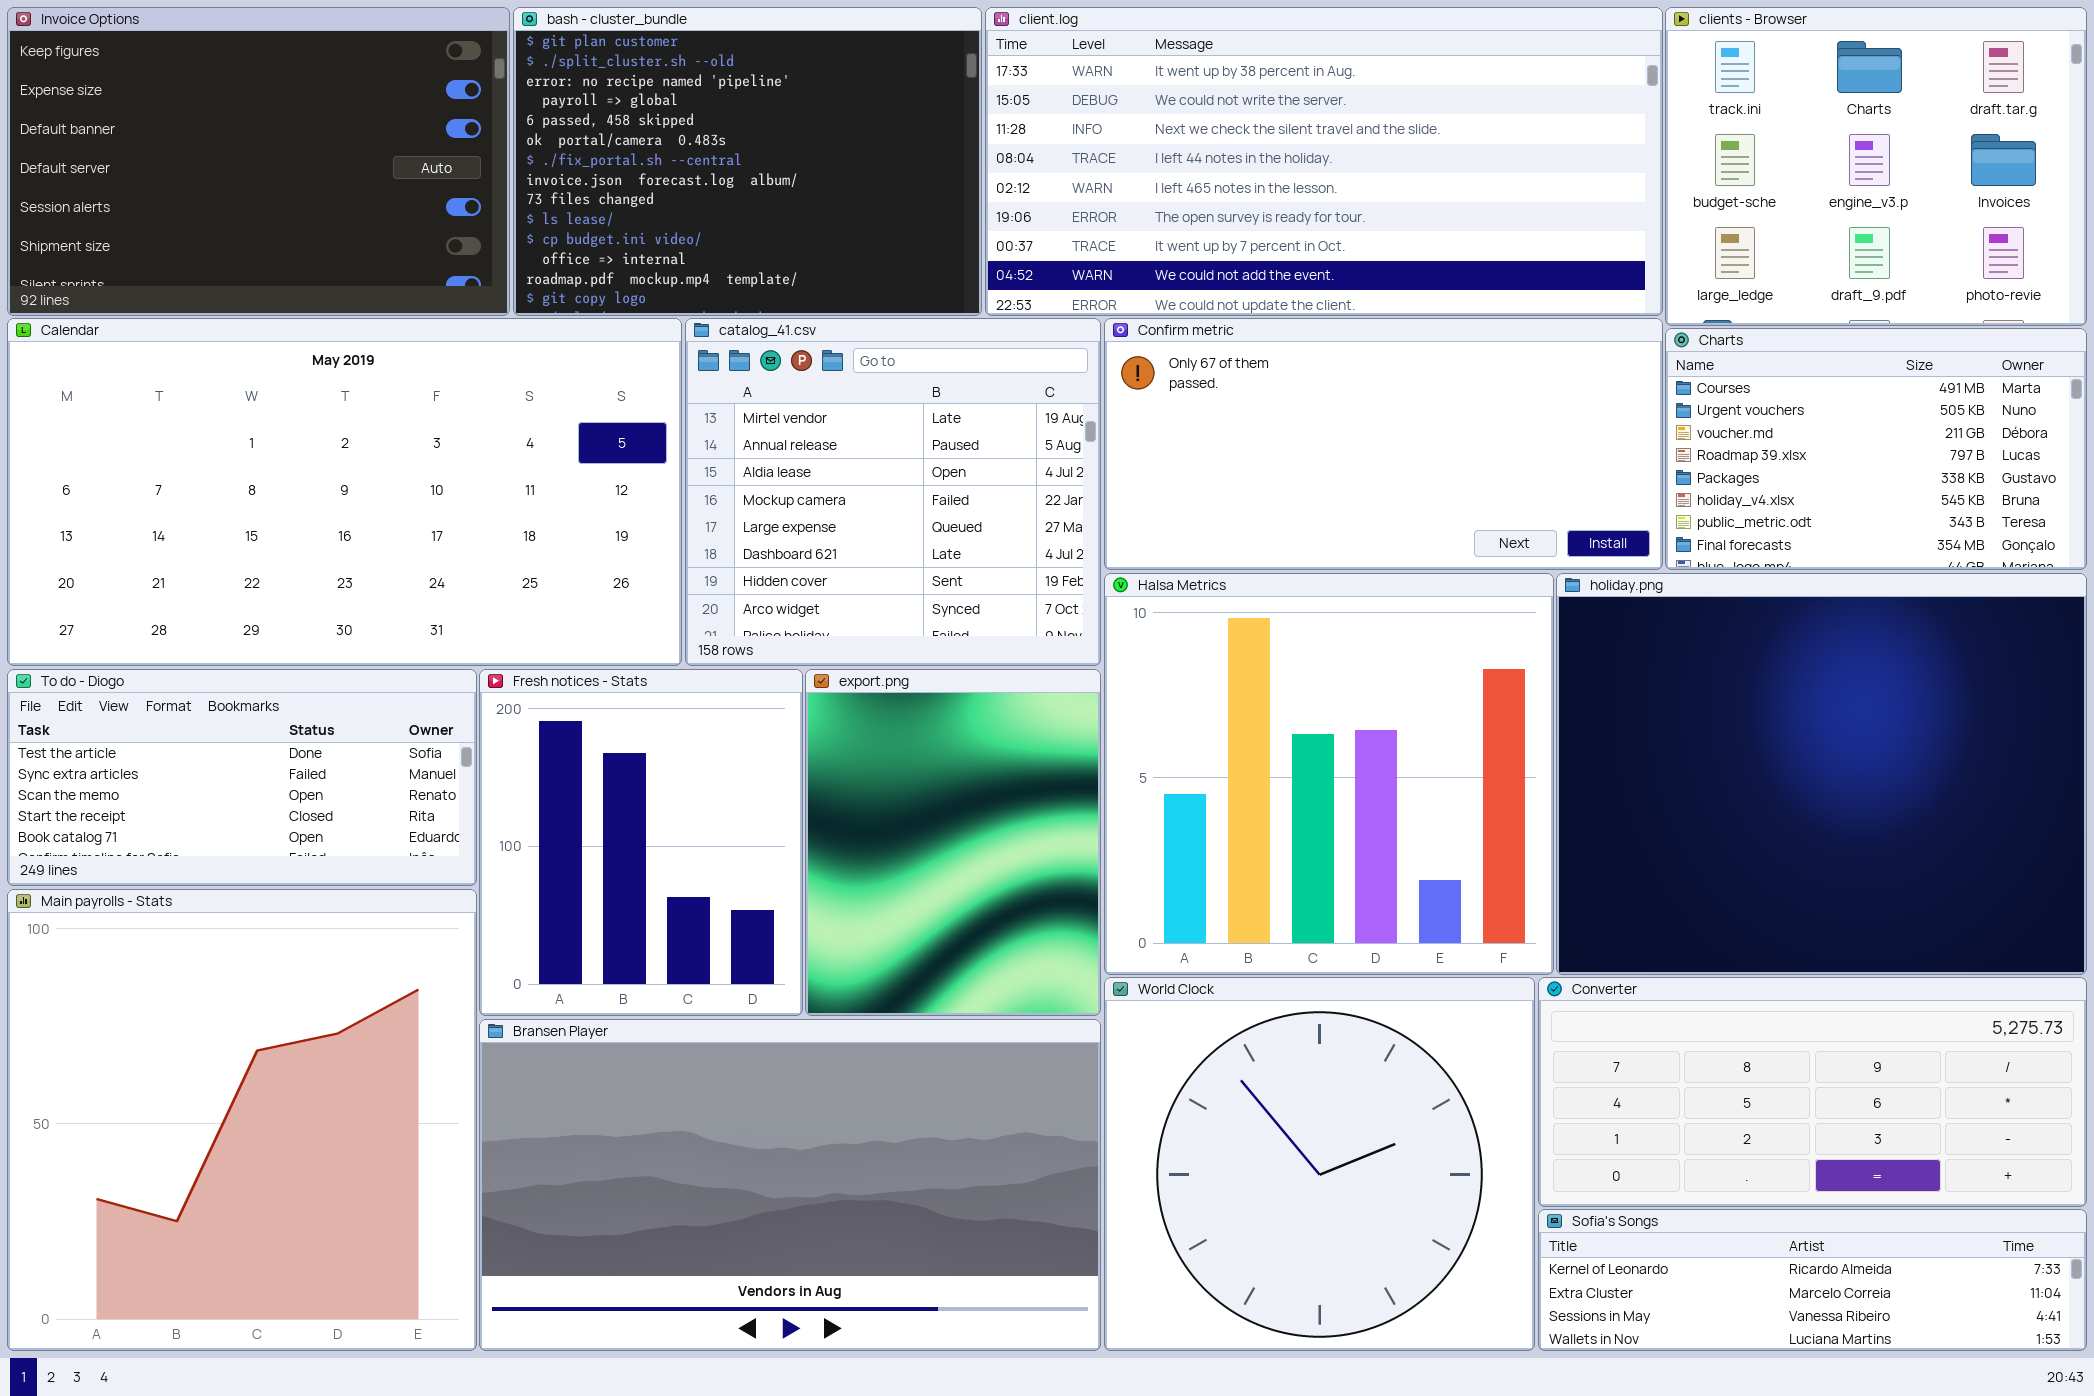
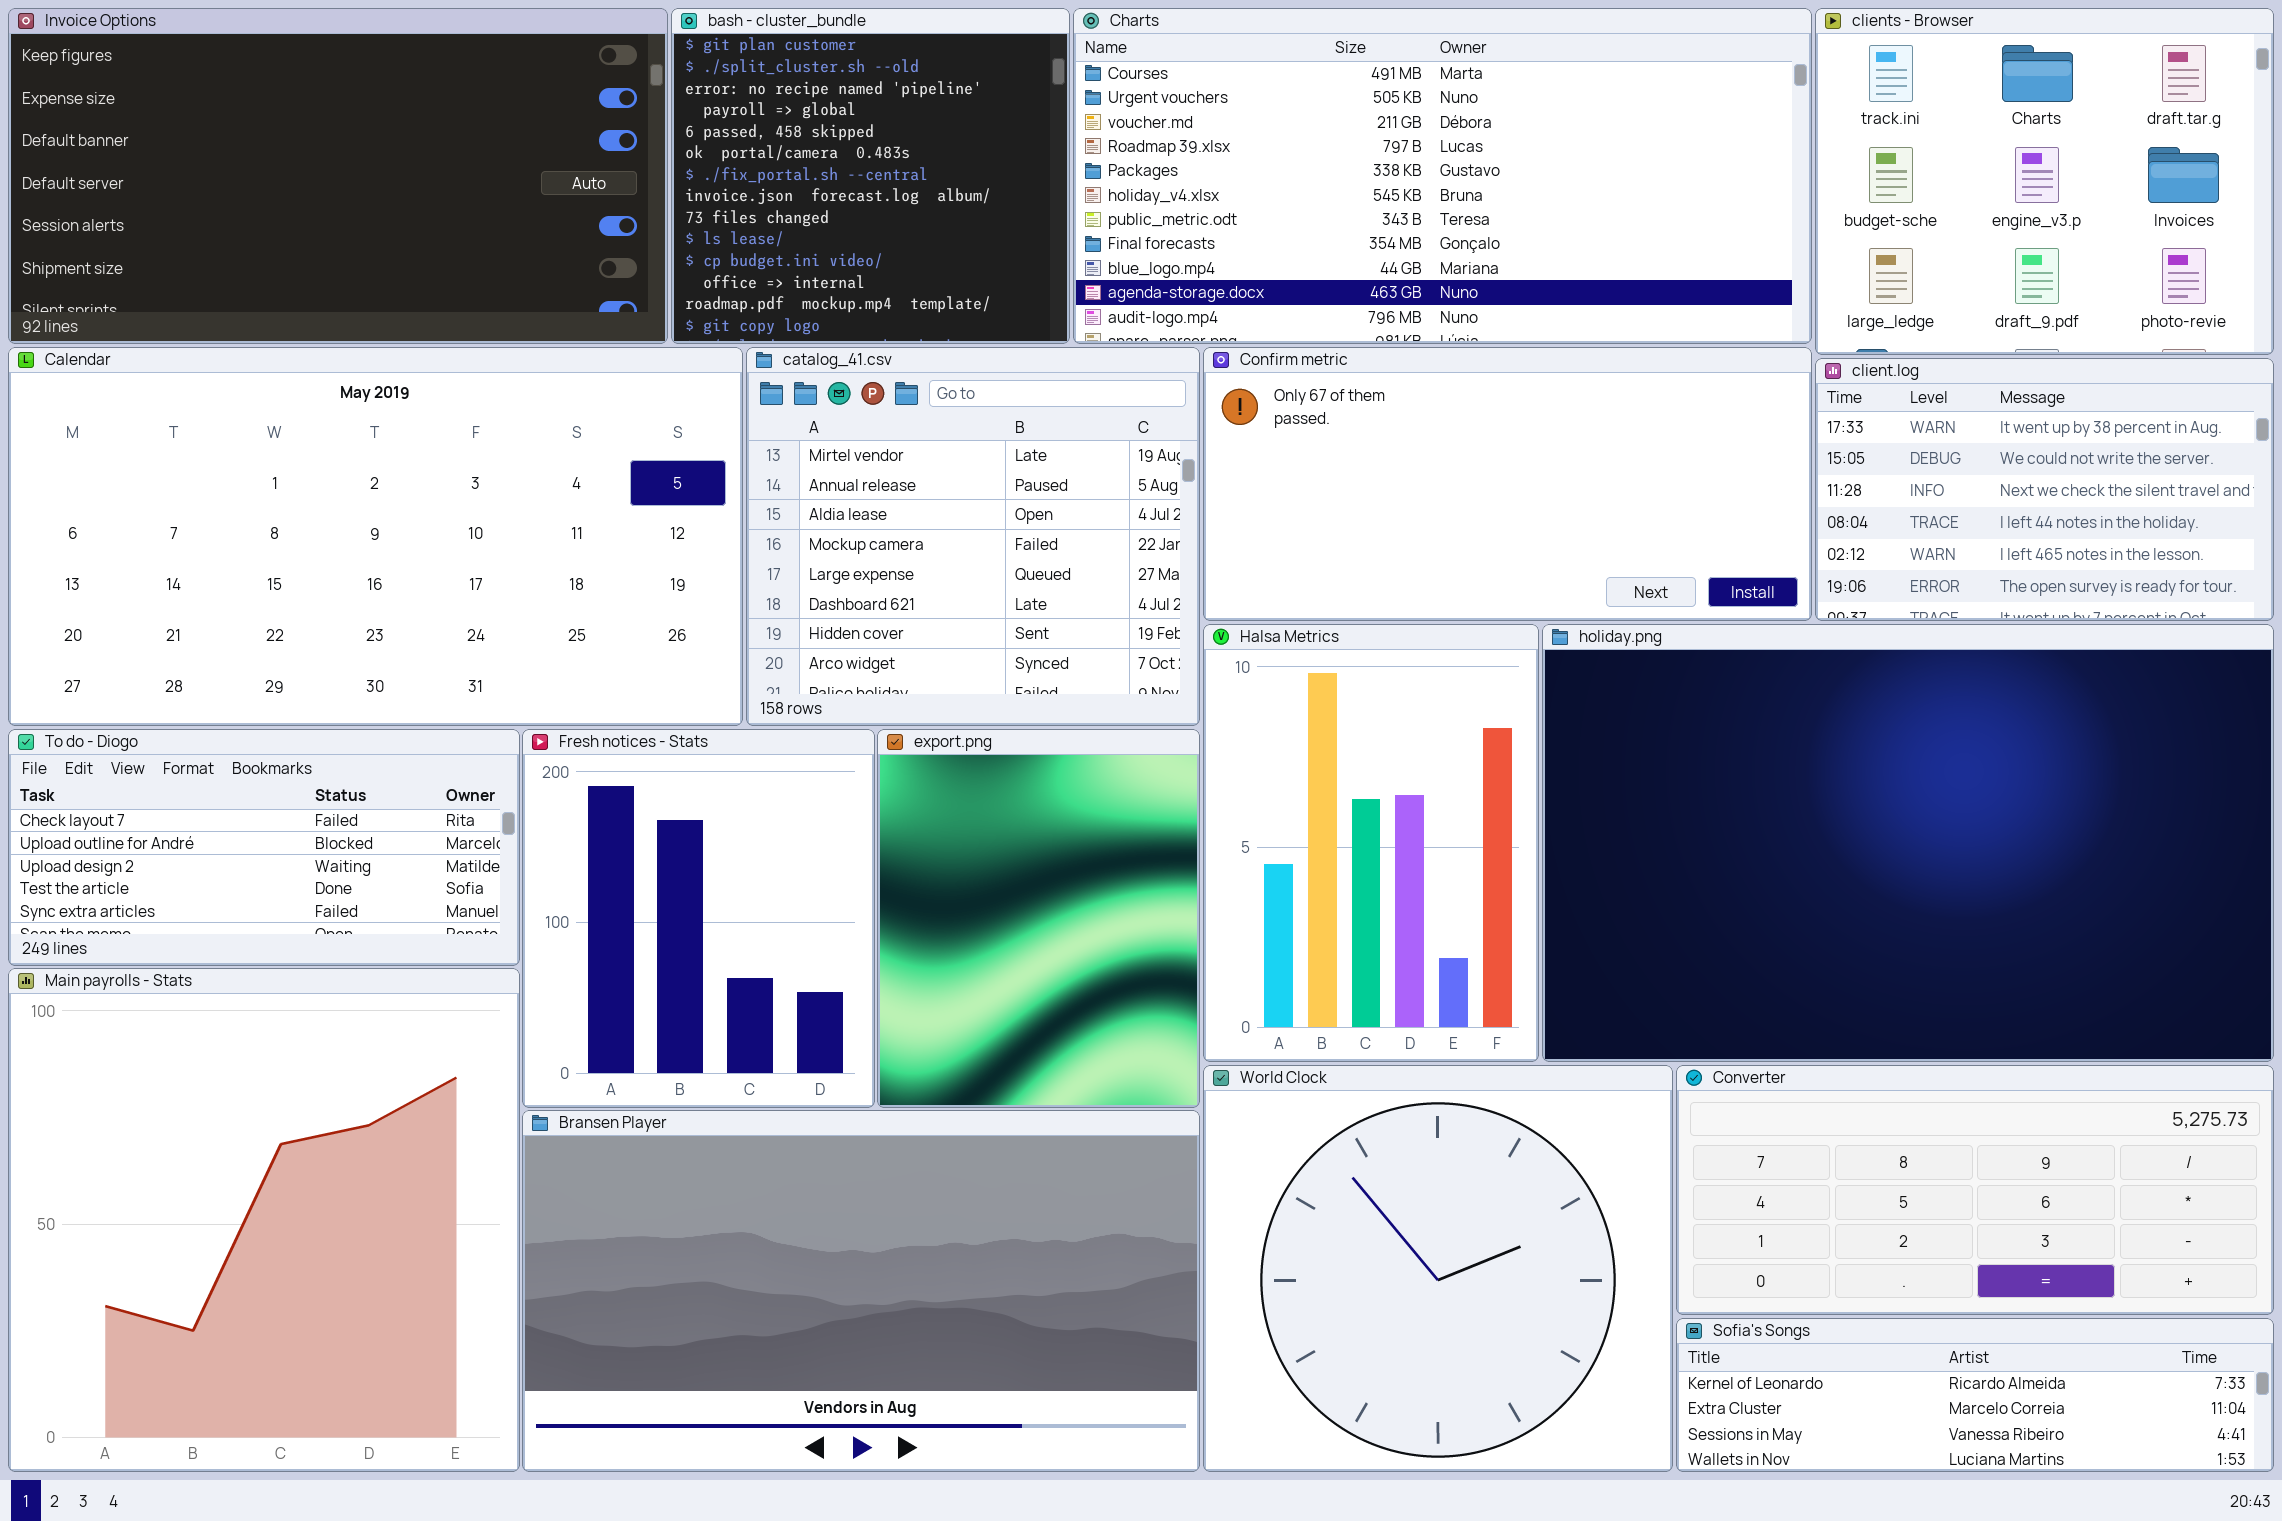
Invoice Options: [7,7,510,316] -> [8,8,668,344], resized
bash - cluster_bundle: [513,7,982,316] -> [671,8,1070,344], resized
client.log: [985,7,1663,316] -> [1815,358,2274,621], moved, resized
Charts: [1665,328,2087,570] -> [1073,8,1812,344], moved, resized
Halsa Metrics: [1104,573,1554,975] -> [1203,624,1539,1062], resized
holiday.png: [1556,573,2087,975] -> [1542,624,2274,1062], resized
To do - Diogo: [7,669,477,886] -> [8,729,520,966], scrolled up 3 rows

